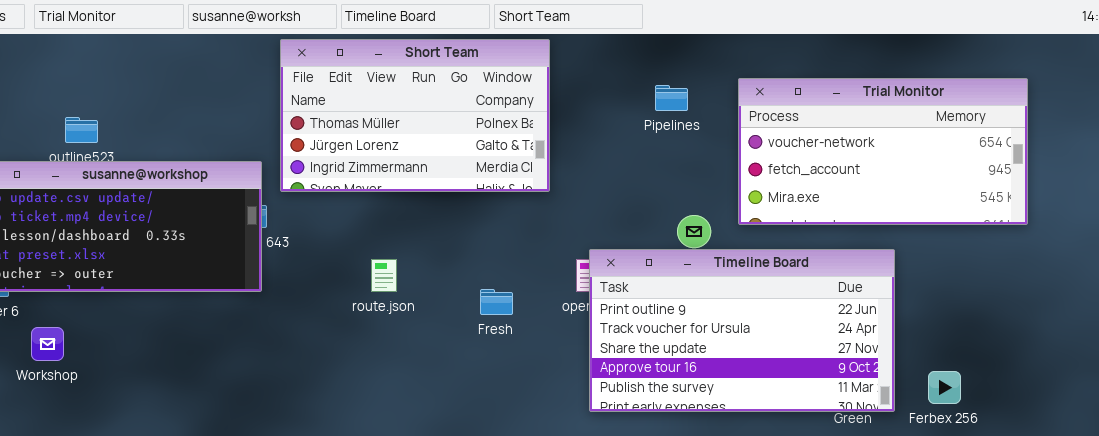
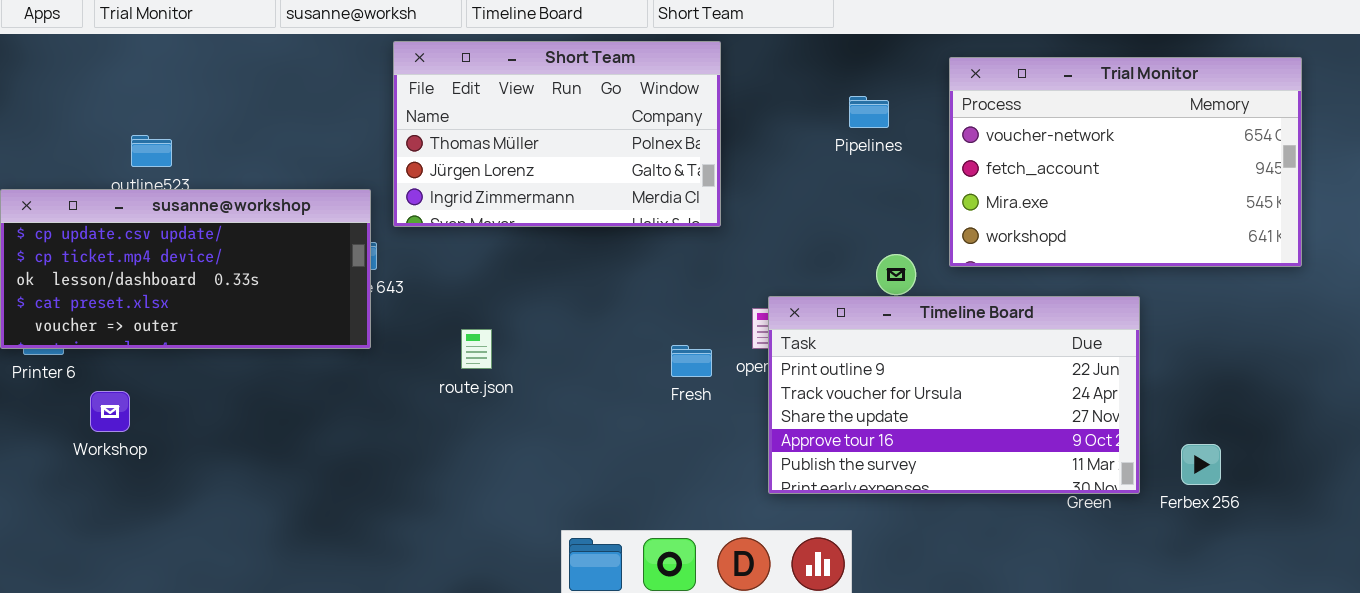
Trial Monitor: [738,78,1028,225] -> [949,57,1302,267], resized
route.json: [371,259,397,292] -> [461,329,492,369], moved
Fresh: [480,289,513,315] -> [671,345,712,377], moved

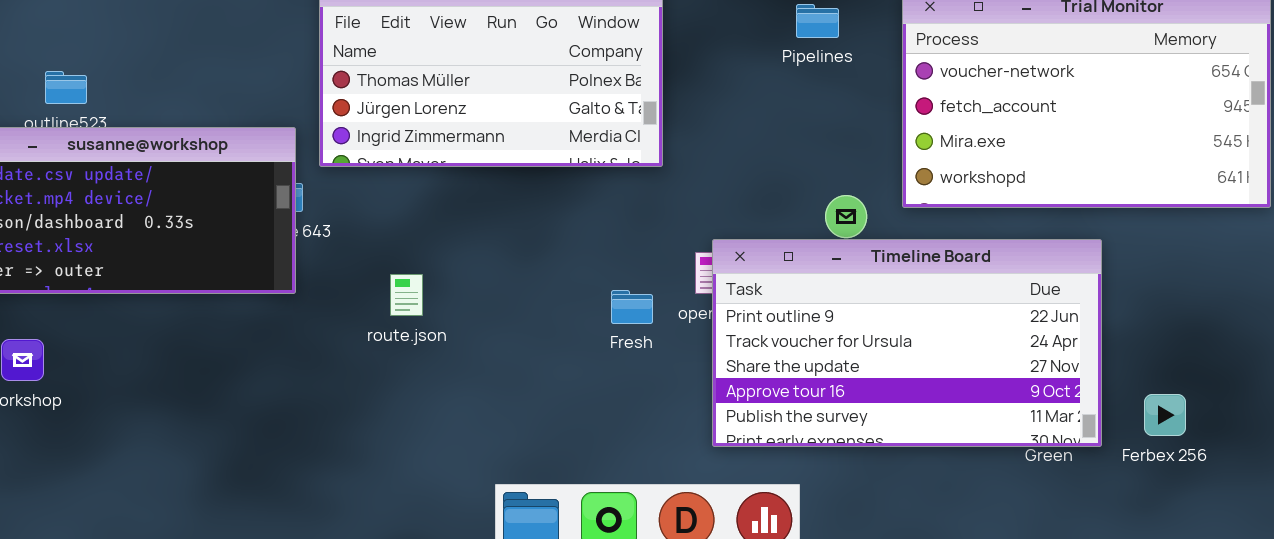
Pipelines: [849,96,889,128] -> [796,4,839,38], moved

